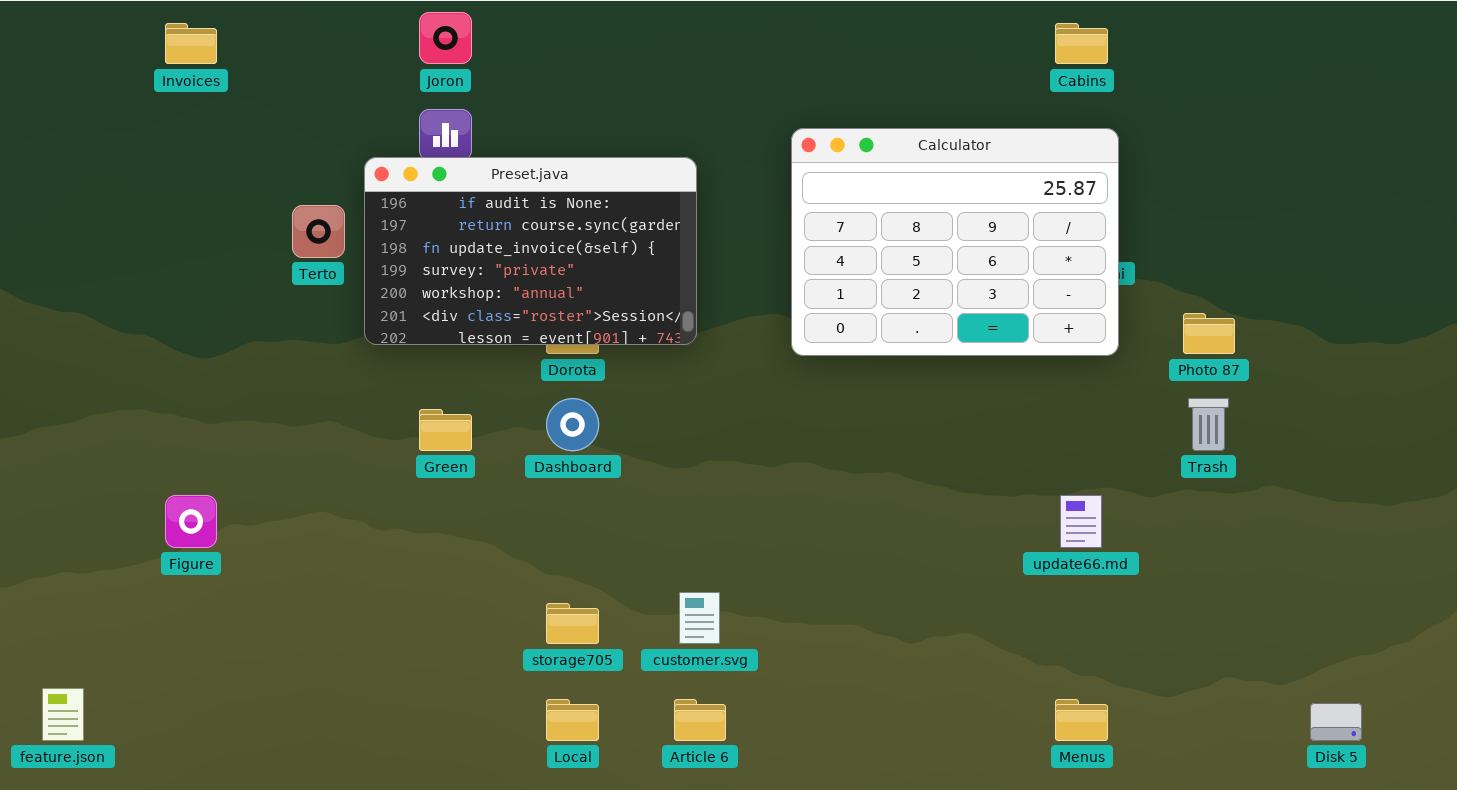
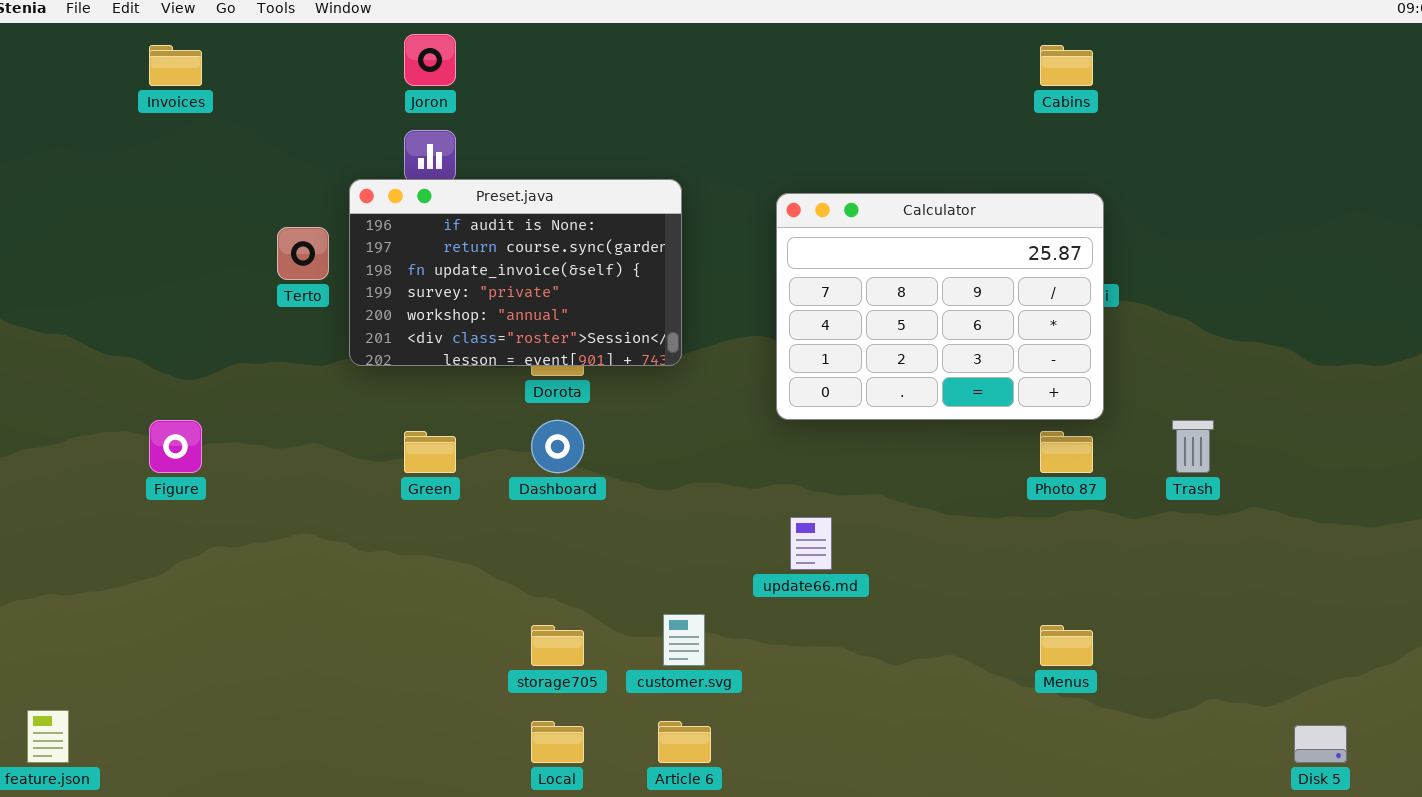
Calculator: [791,128,1119,356] -> [776,193,1104,420], moved
Photo 87: [1183,313,1235,354] -> [1040,431,1093,473], moved
Figure: [165,495,217,548] -> [149,420,202,473], moved
update66.md: [1060,495,1102,548] -> [790,517,832,570], moved
Menus: [1055,699,1108,741] -> [1040,625,1093,666], moved

